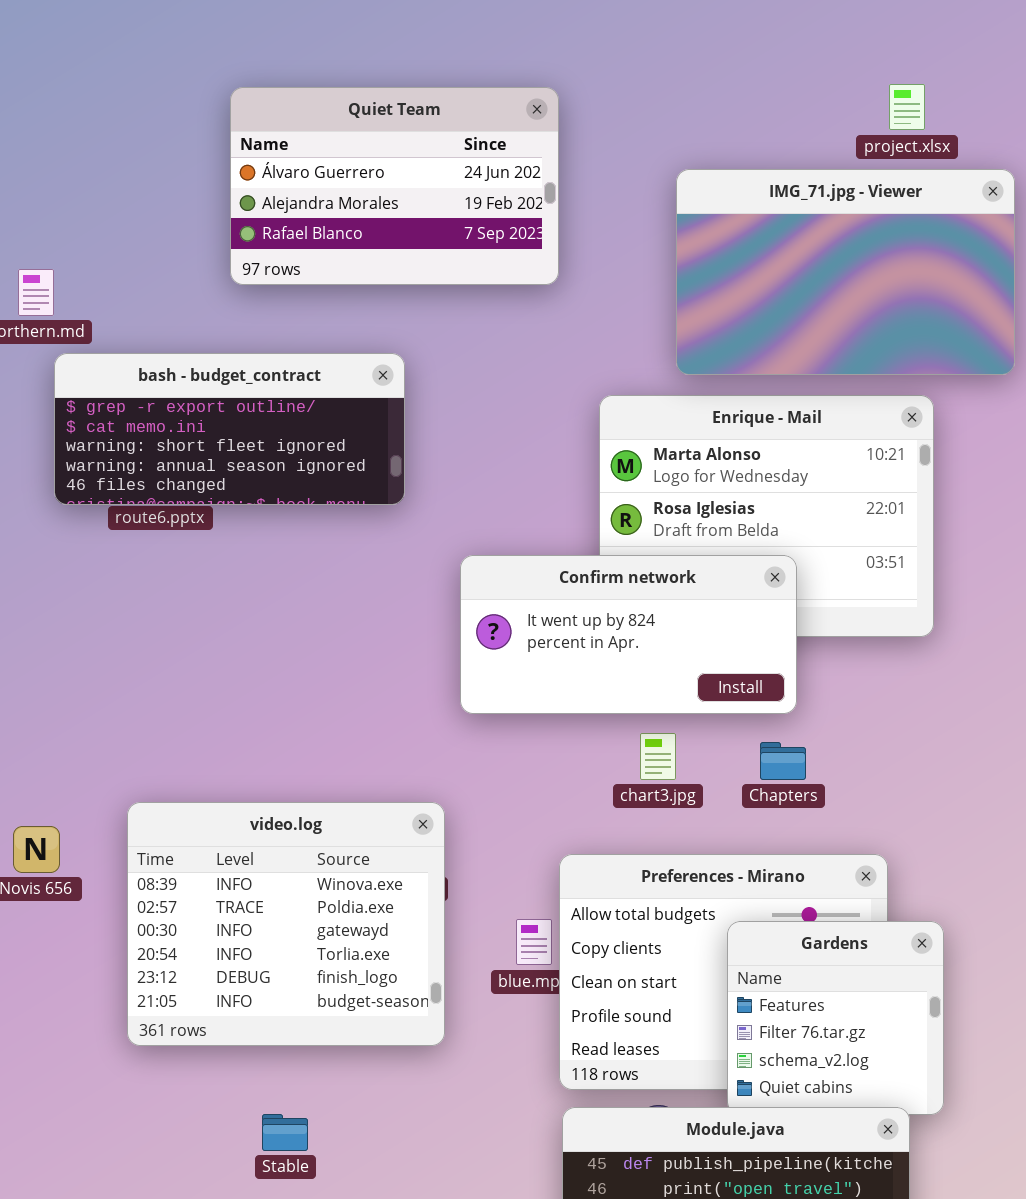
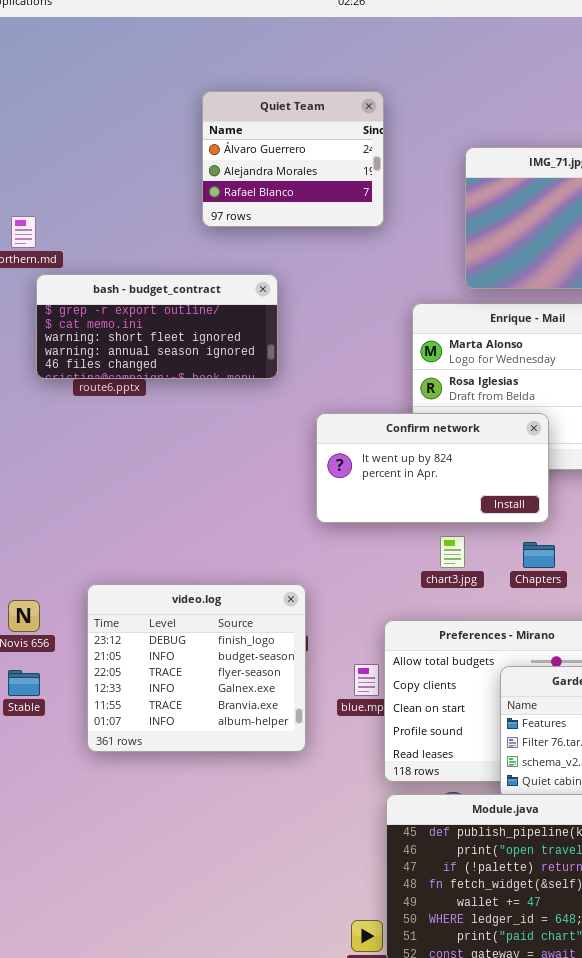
Quiet Team: [230,87,559,285] -> [202,91,384,227], resized
video.log: [127,802,445,1046] -> [87,584,306,752], scrolled down 4 rows
Stable: [262,1114,308,1151] -> [8,670,40,696], moved

